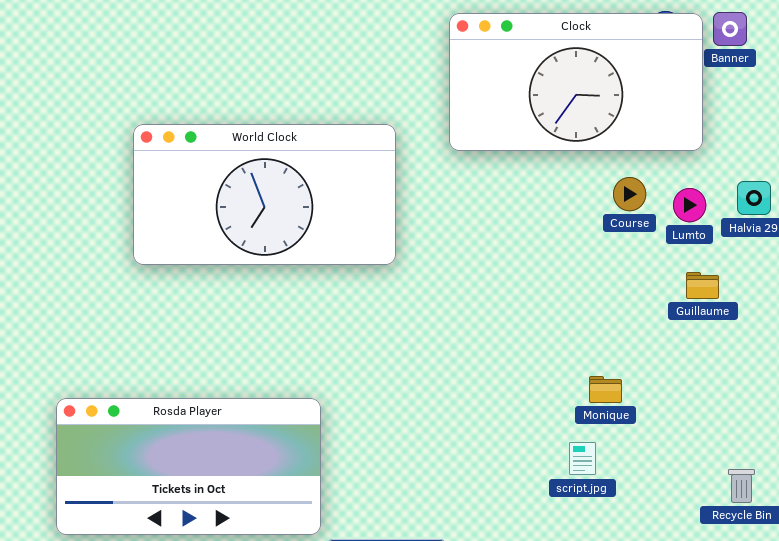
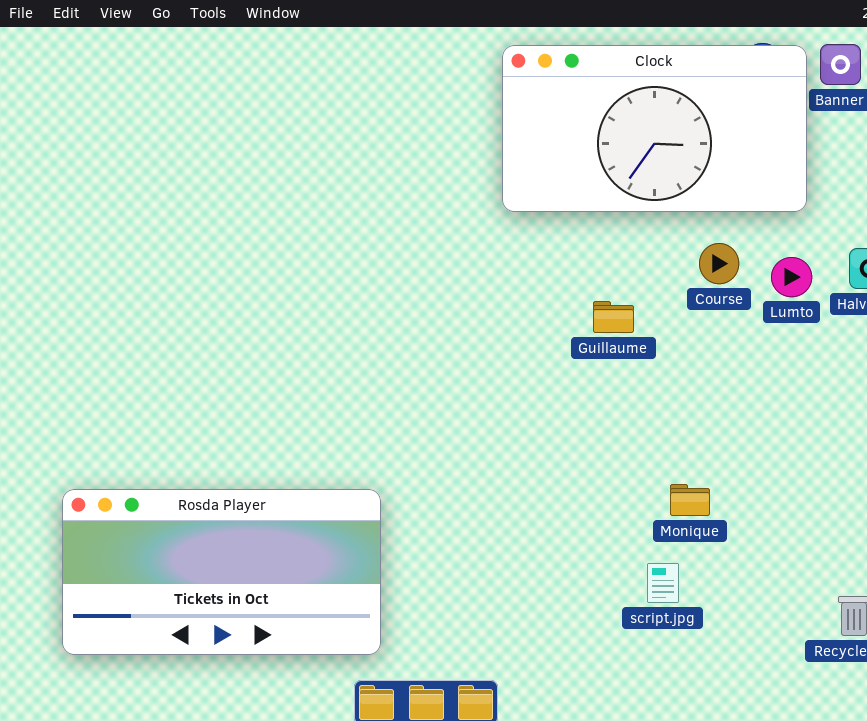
World Clock: [133,124,396,265] -> none, closed
Guillaume: [686,272,719,299] -> [593,301,634,333], moved
Rosda Player: [56,398,321,535] -> [62,489,381,655], moved

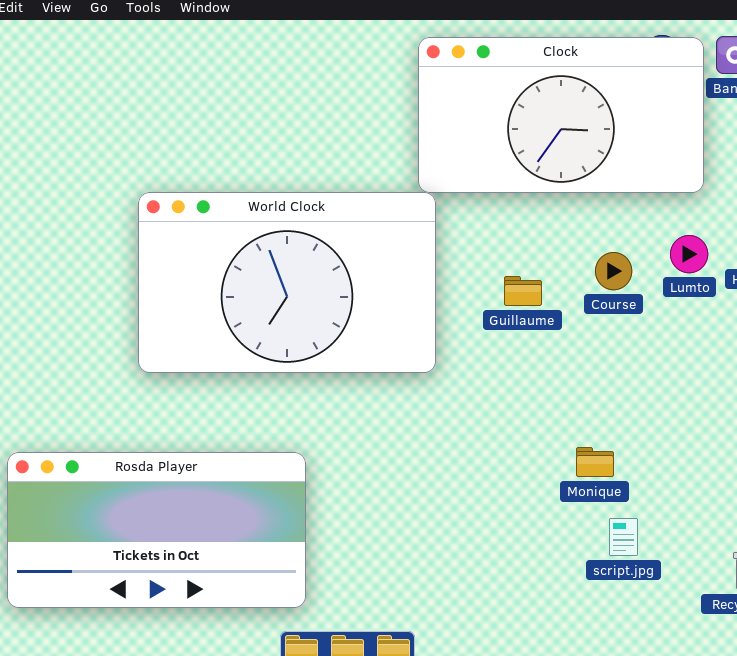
World Clock: none -> [138,192,436,373], opened
Course: [699,243,739,284] -> [595,252,632,290], moved
script.jpg: [647,563,679,603] -> [609,518,638,556], moved

